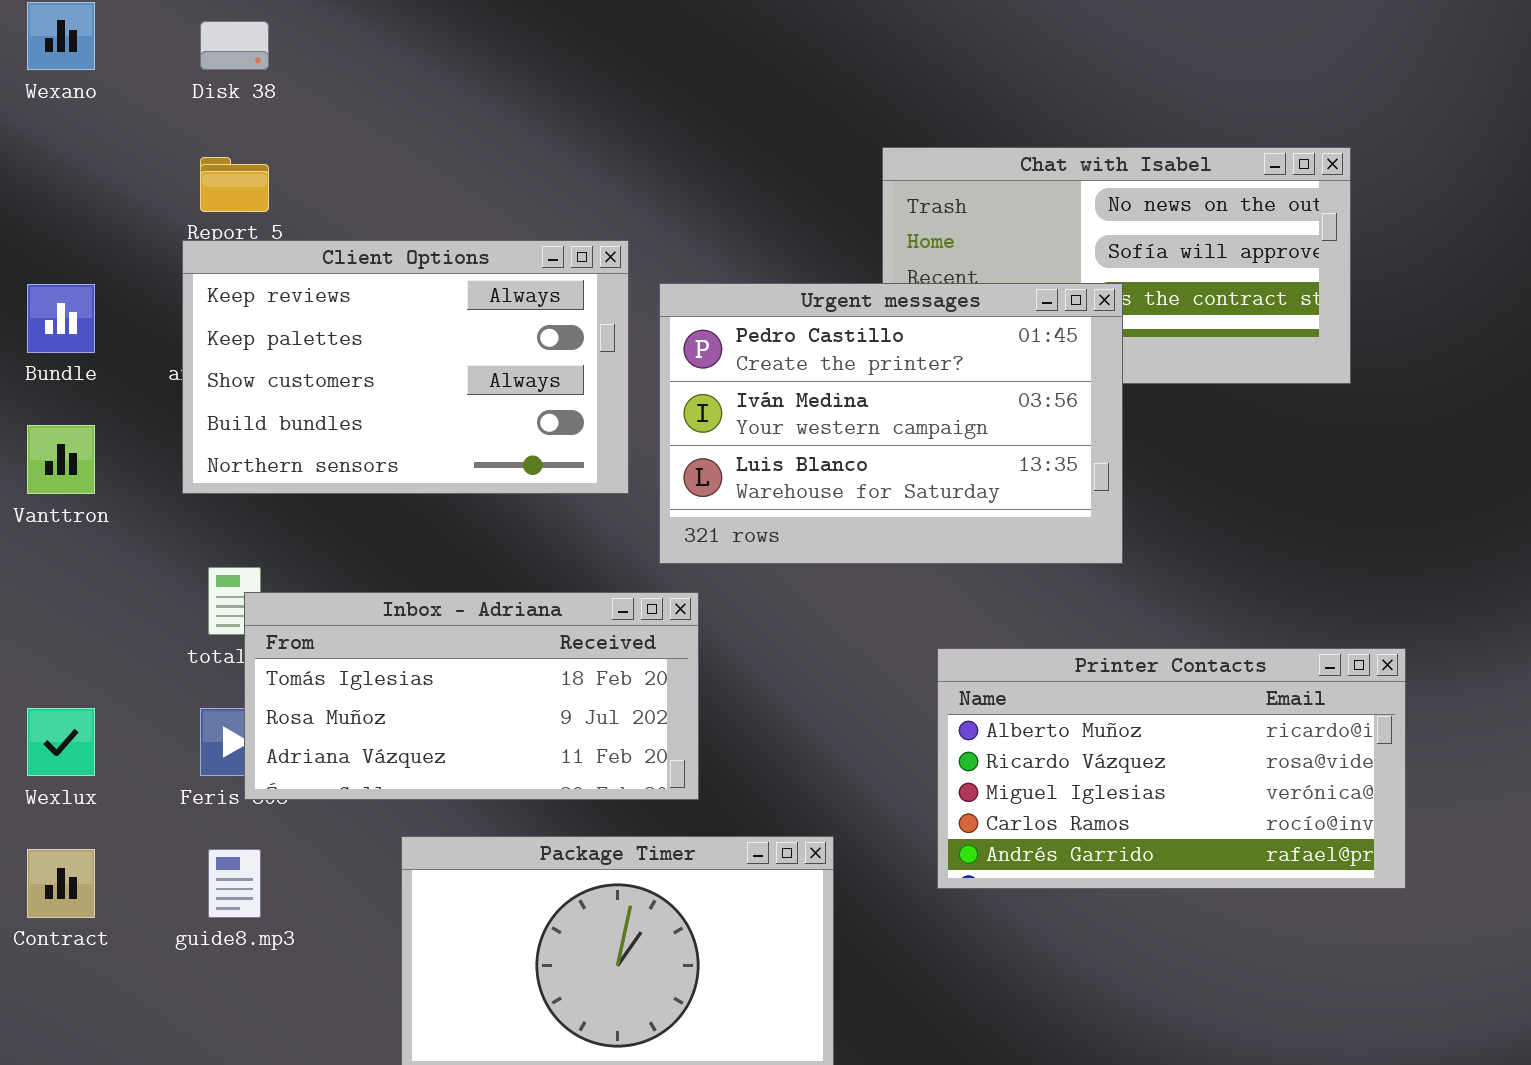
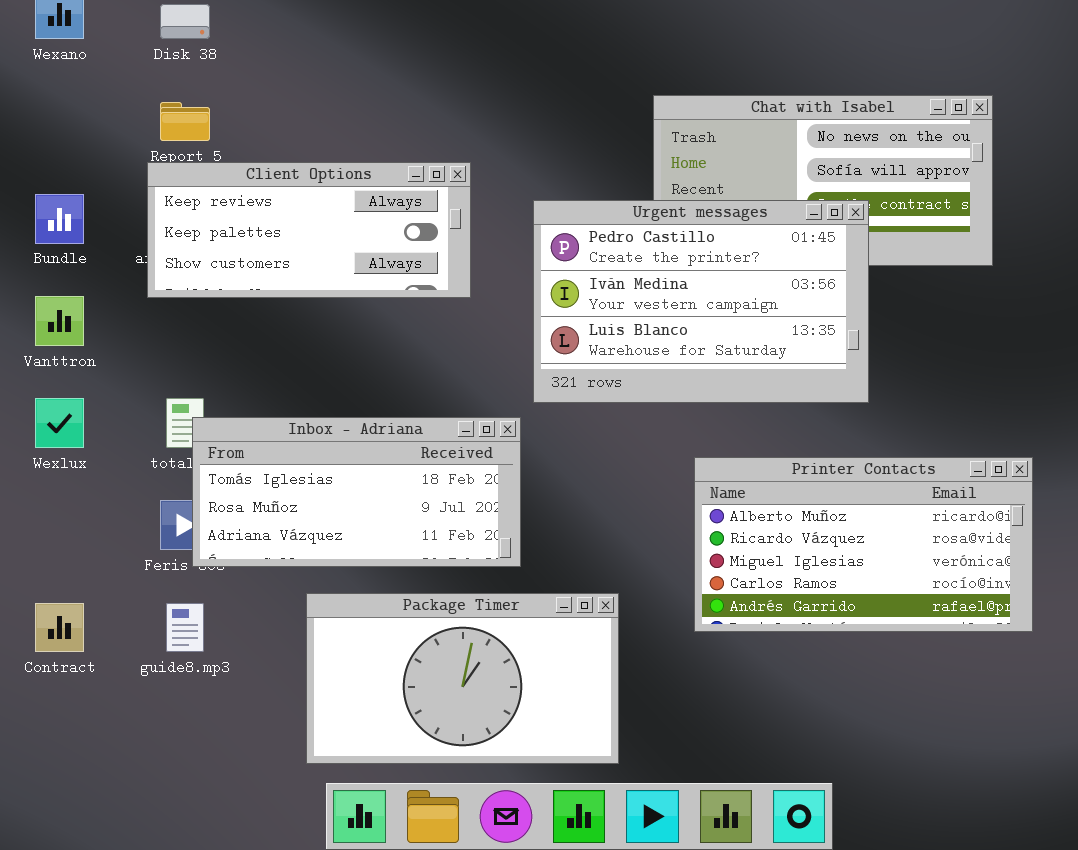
Client Options: [182,240,629,494] -> [147,162,471,298], resized
Urgent messages: [659,283,1123,564] -> [533,200,869,403], moved
Wexlux: [27,708,95,776] -> [35,398,84,448], moved

